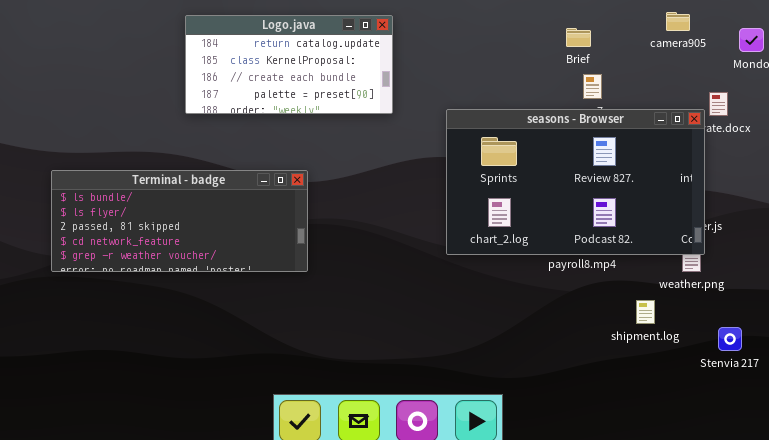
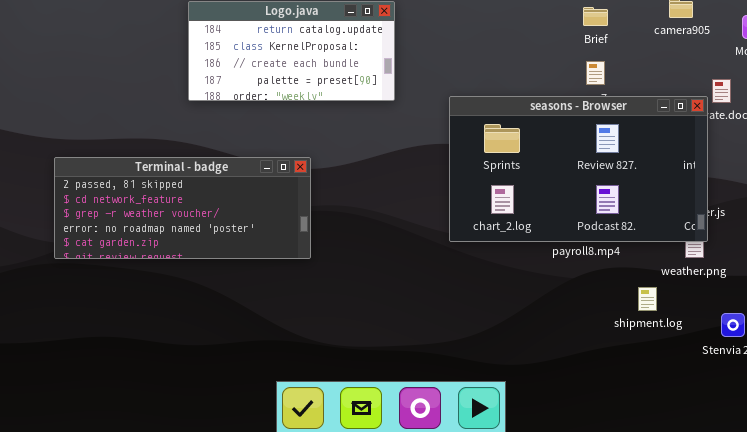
Brief: [566,28,591,47] -> [583,7,608,26], moved
Terminal - badge: [51,170,308,272] -> [54,157,311,259], scrolled down 2 rows

